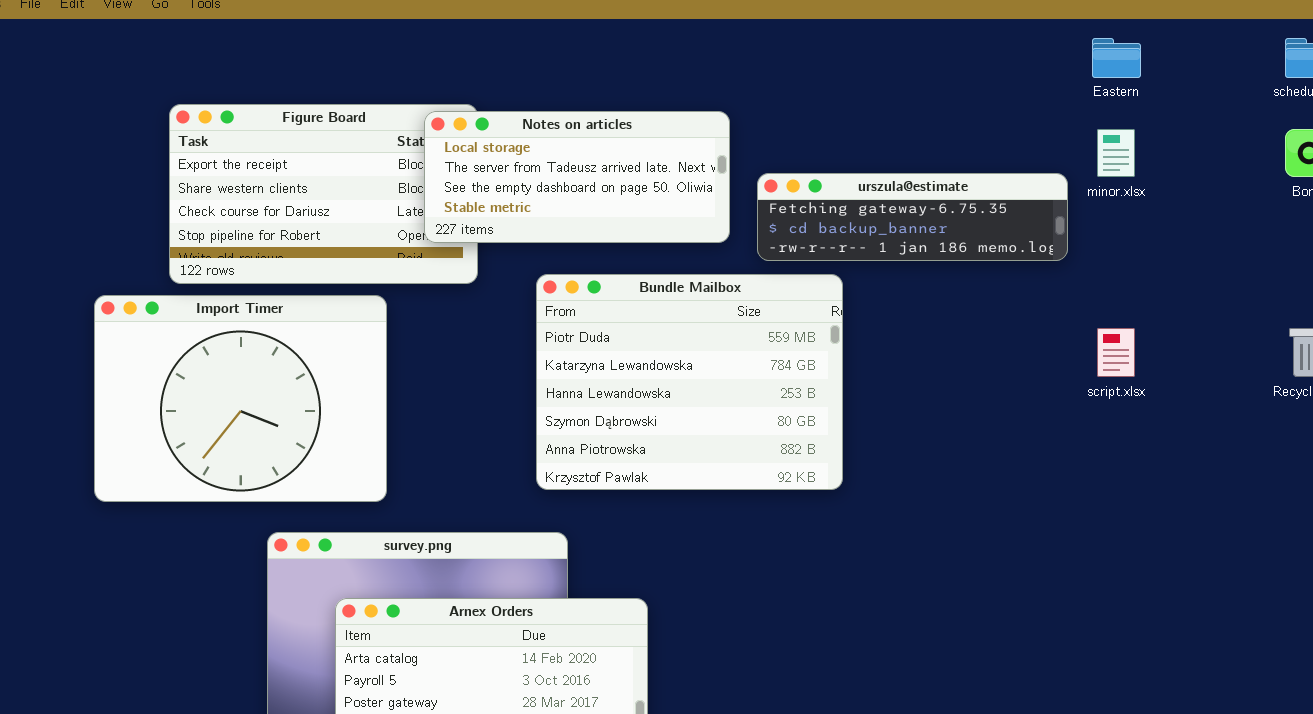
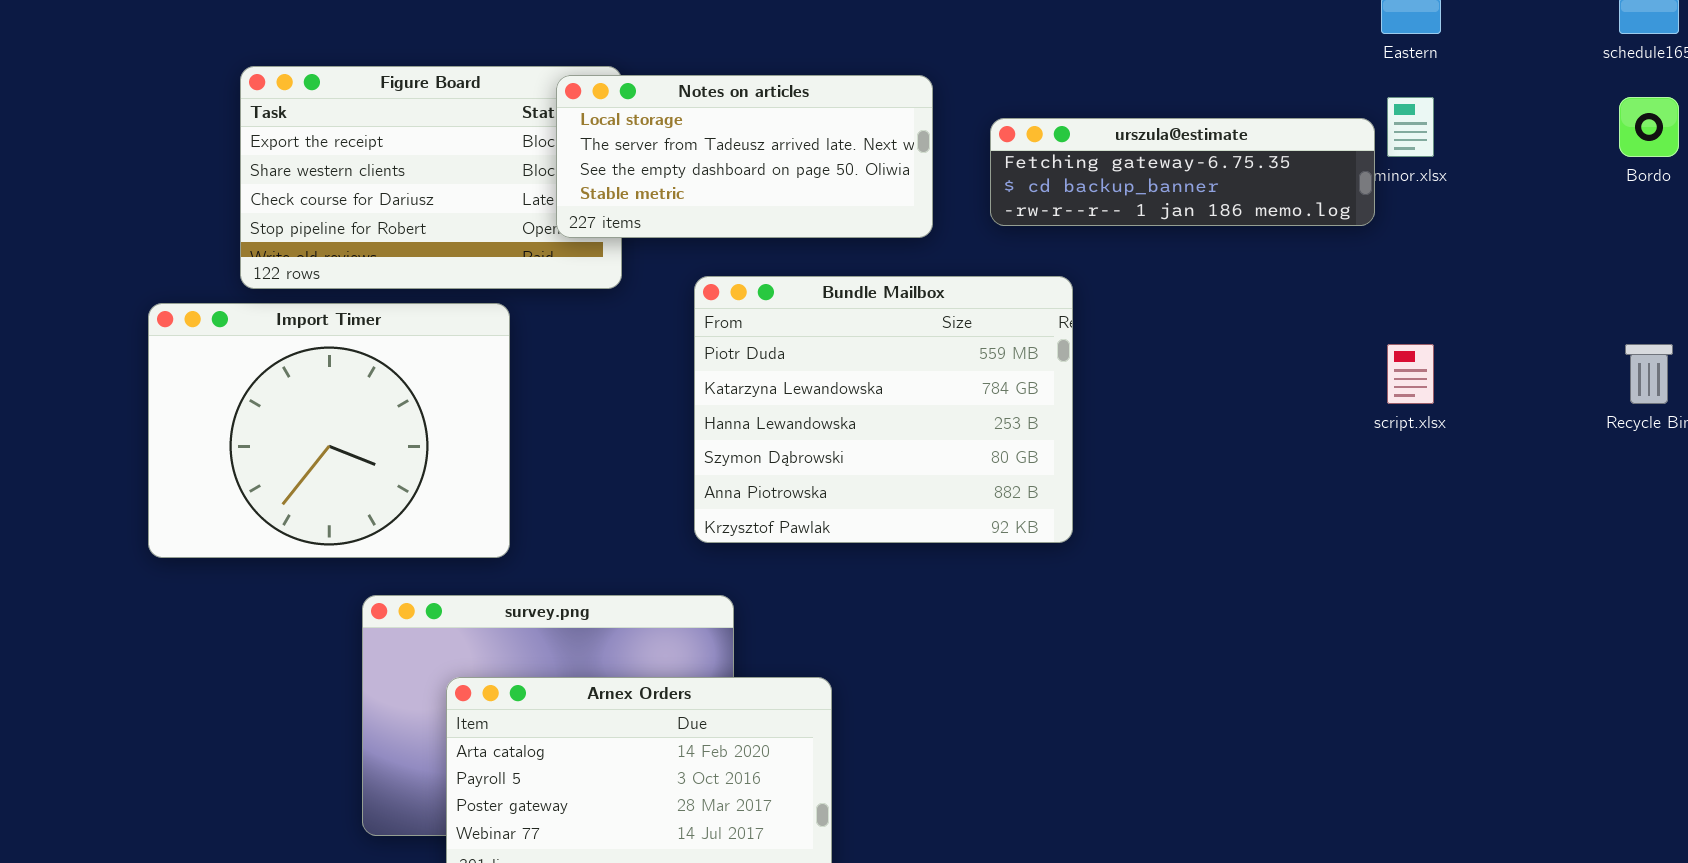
urszula@estimate: [757,173,1068,261] -> [990,118,1375,226], moved

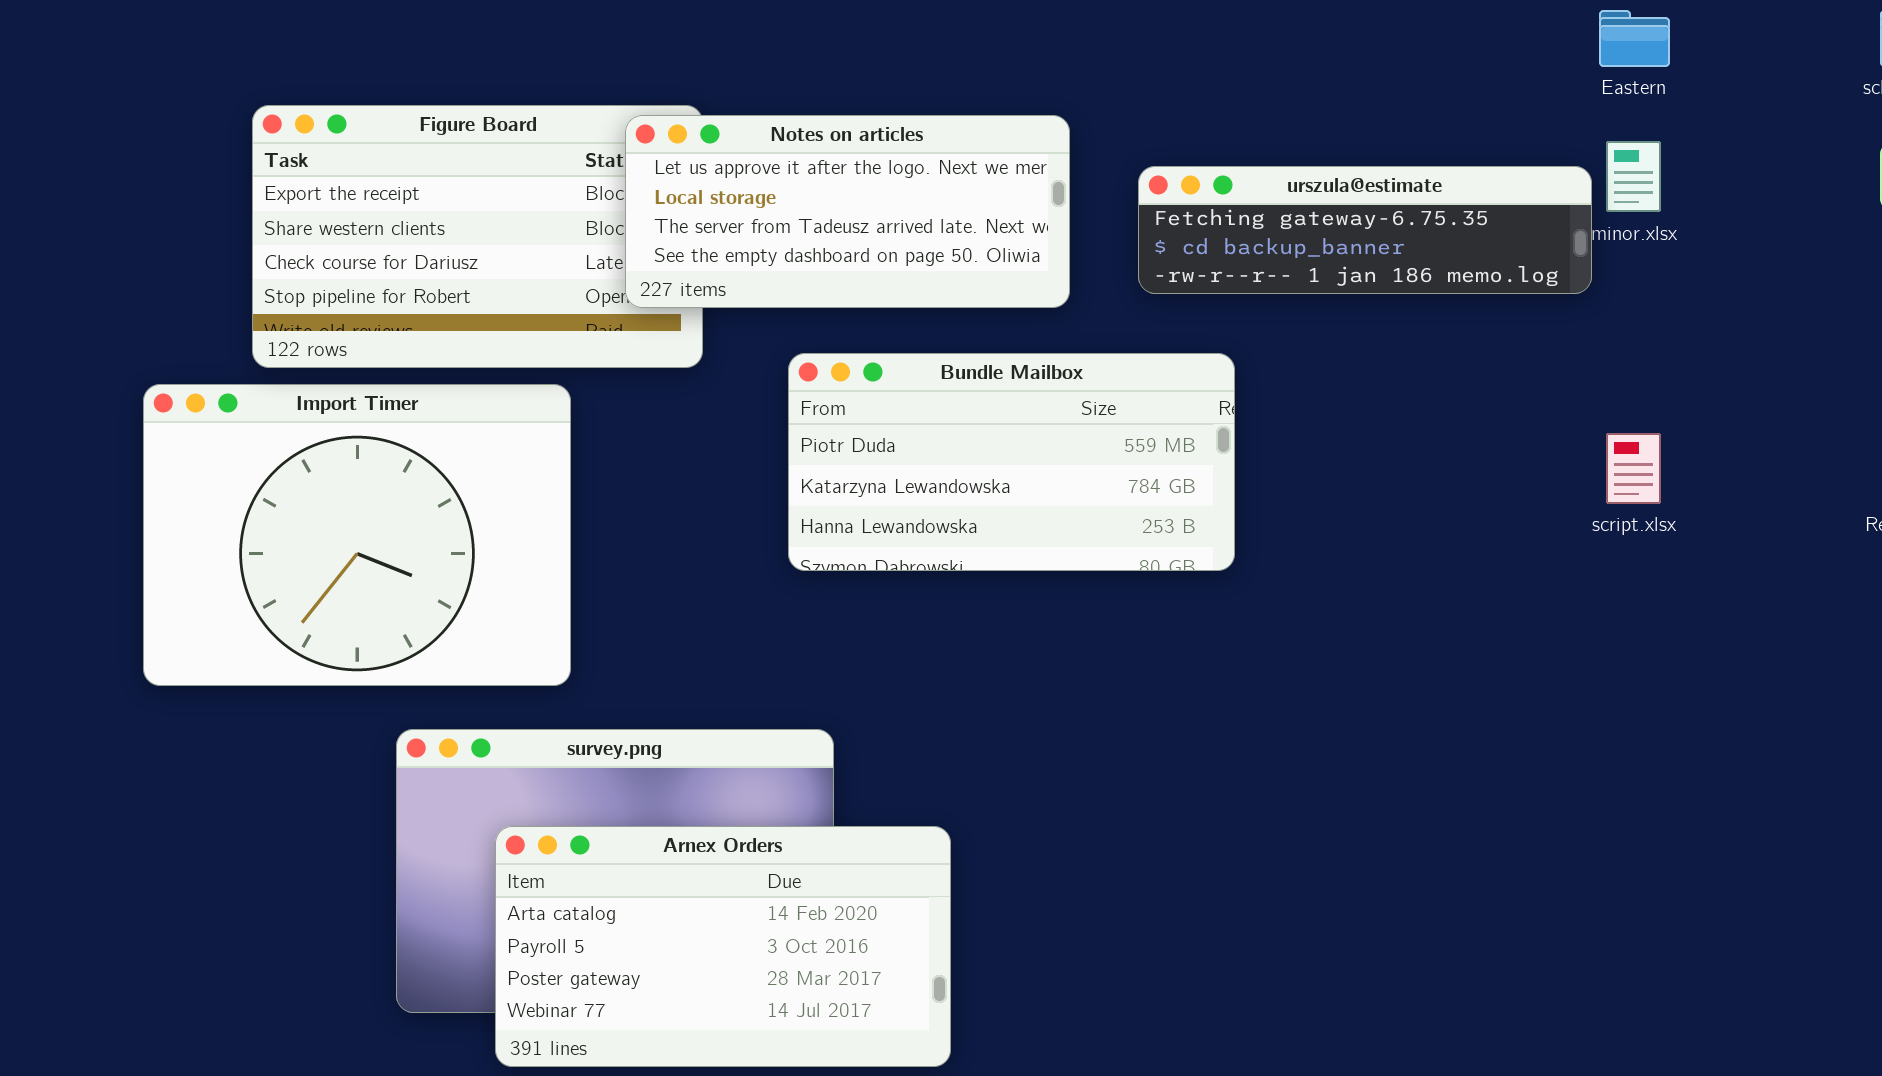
Notes on articles: [556,75,933,238] -> [625,115,1070,308], scrolled up 1 row
Bundle Mailbox: [694,276,1073,543] -> [788,353,1235,571], resized

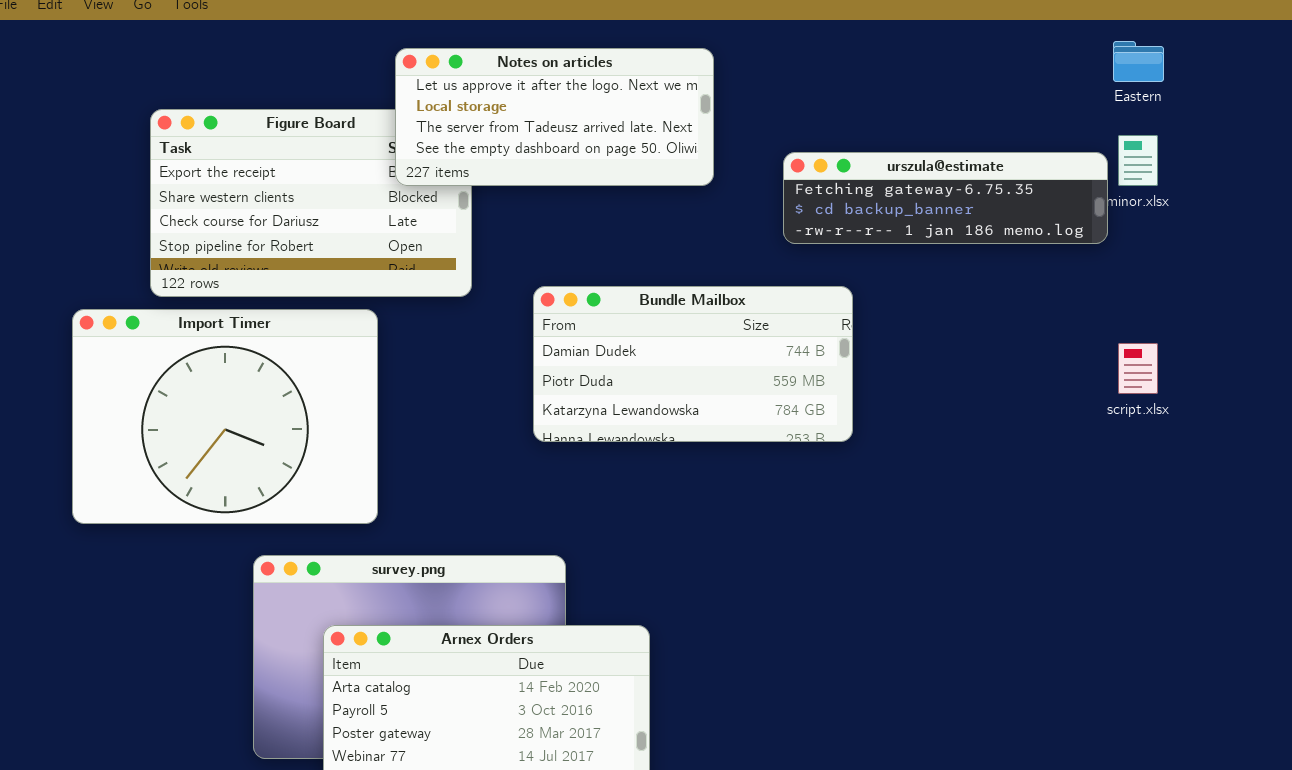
Notes on articles: [625,115,1070,308] -> [395,48,714,186], moved
Bundle Mailbox: [788,353,1235,571] -> [533,286,853,442], scrolled up 1 row

